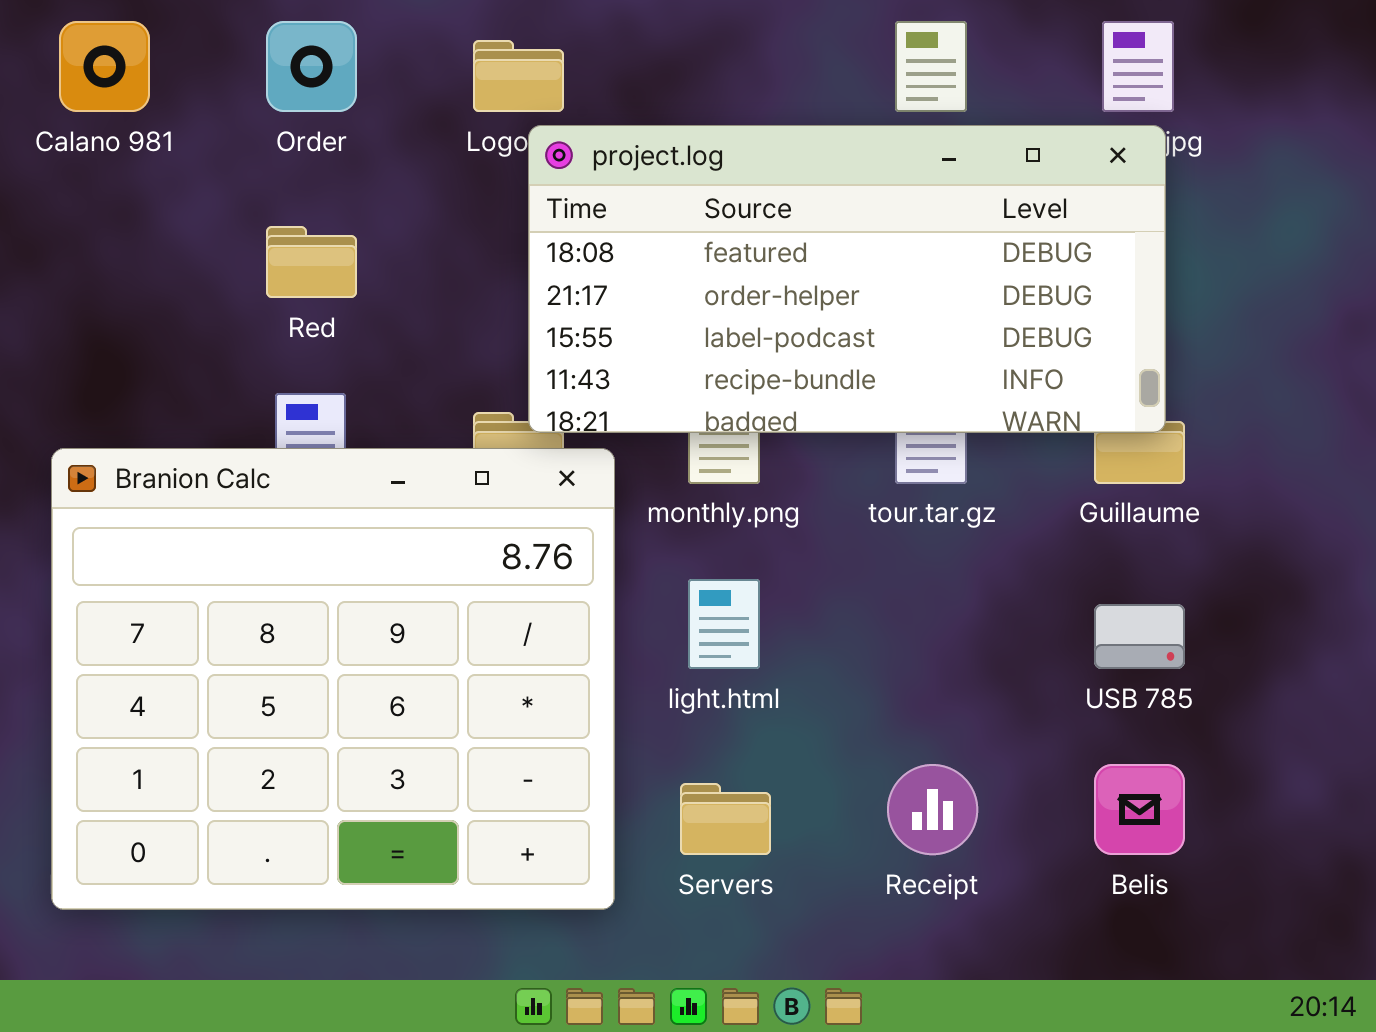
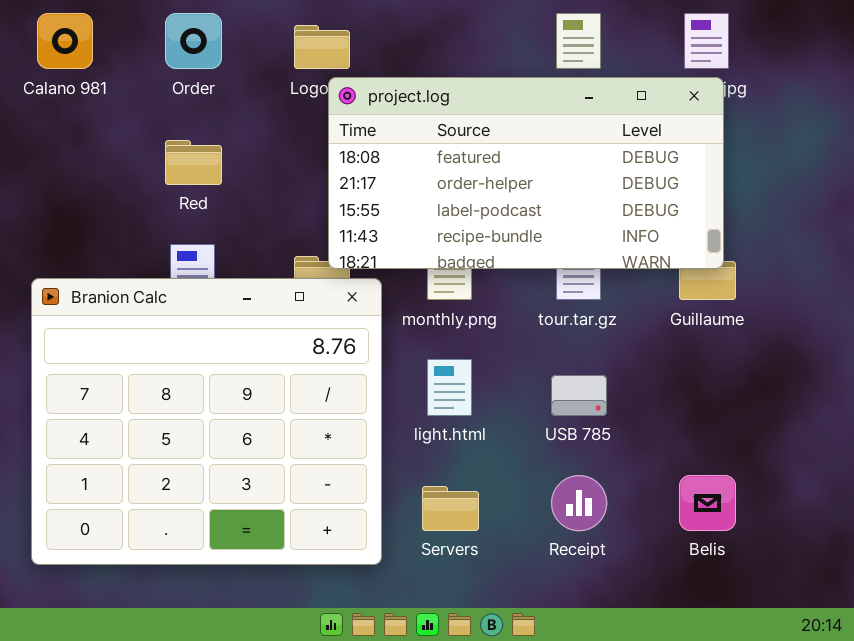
USB 785: [1094,604,1185,669] -> [551,375,607,416], moved

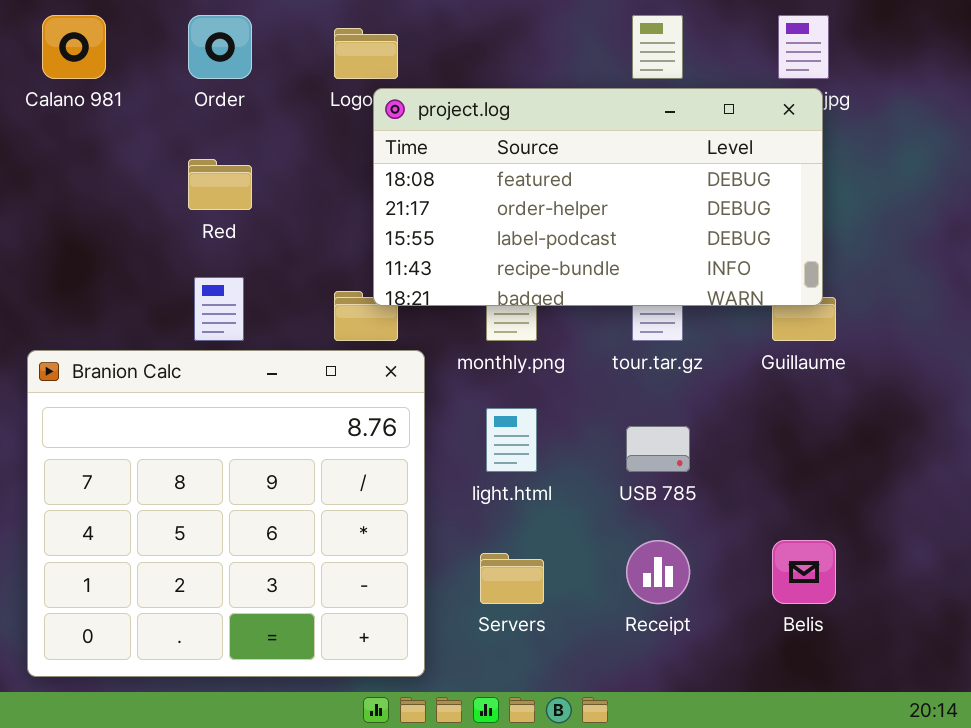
Branion Calc: [31,278,382,565] -> [27,350,425,677], moved

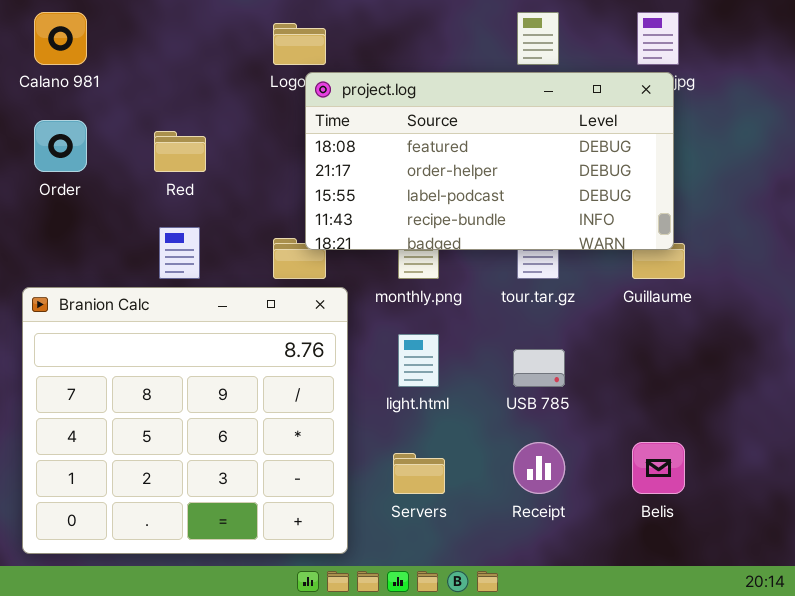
Order: [188,15,252,79] -> [34,120,87,172], moved

